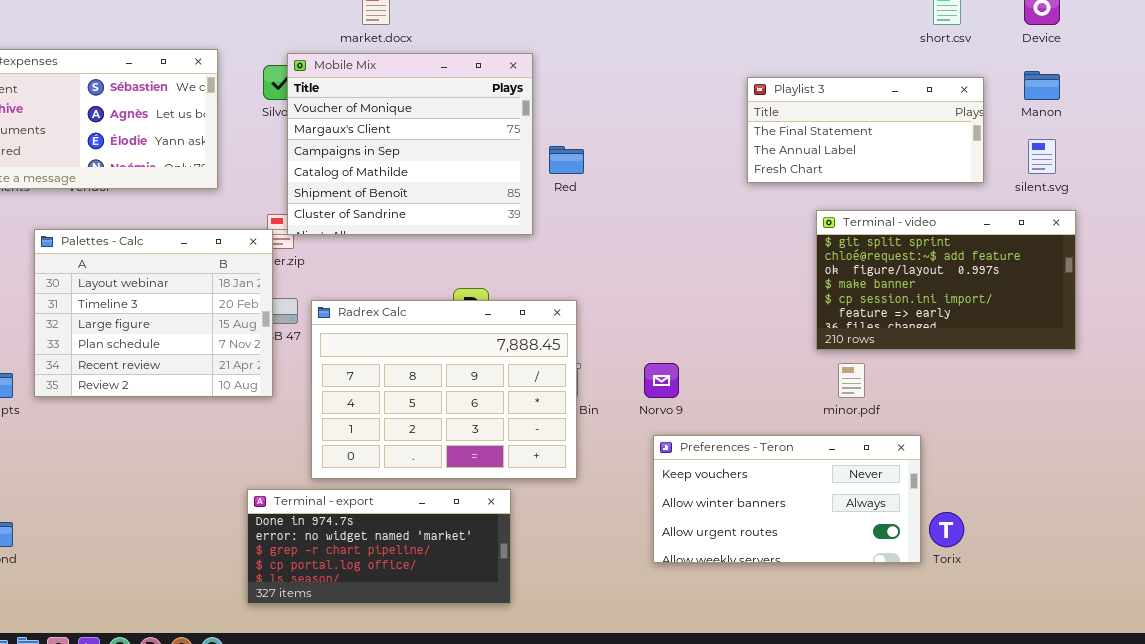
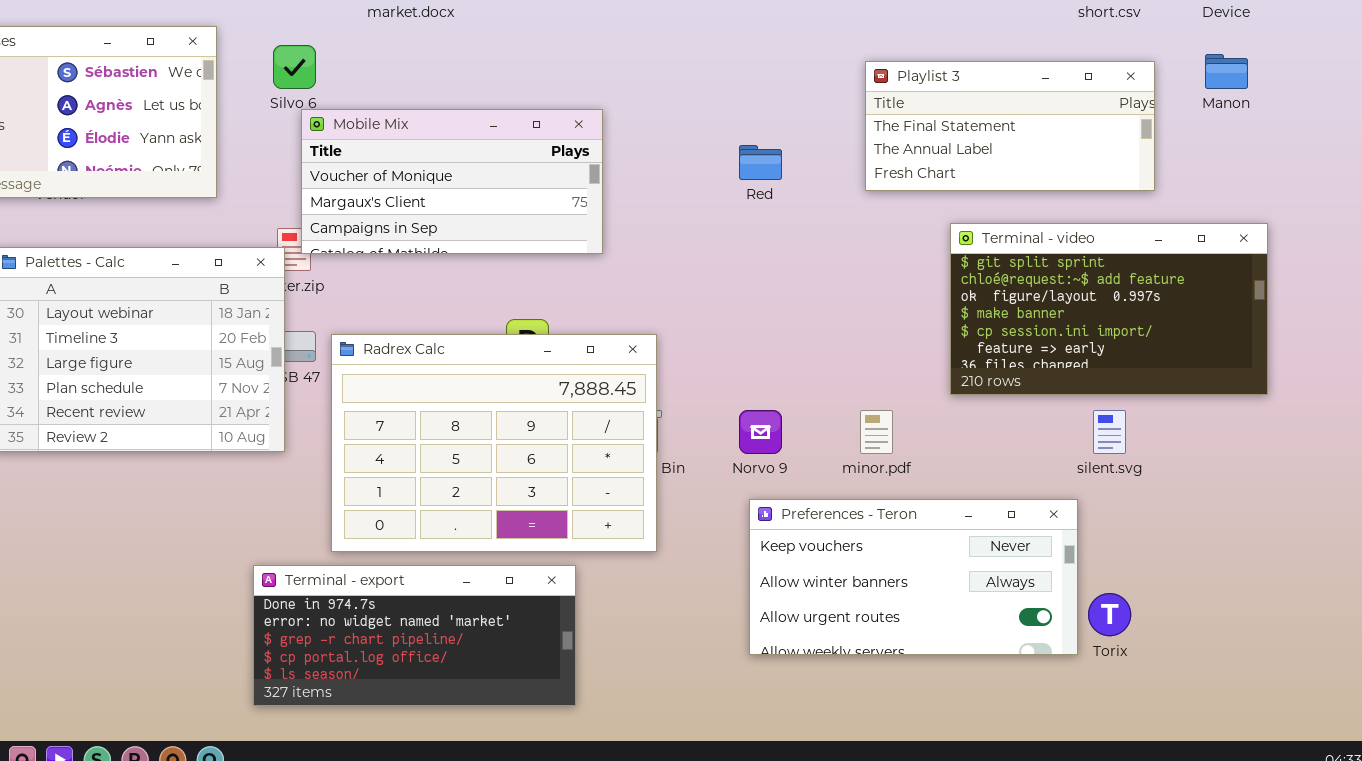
Mobile Mix: [287,53,533,235] -> [301,109,603,254], resized
silent.svg: [1028,139,1056,174] -> [1093,410,1126,454], moved
Red: [549,146,584,174] -> [739,145,782,180], moved
minor.pdf: [838,363,865,398] -> [860,410,893,454], moved

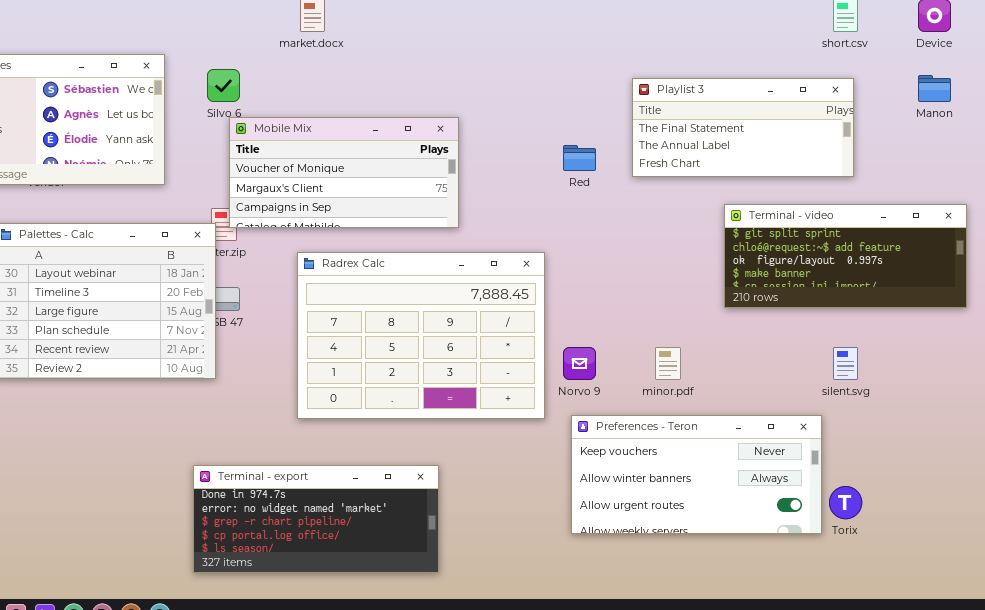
Playlist 3: [865,61,1155,191] -> [632,78,854,177], moved
Terminal - video: [950,223,1268,395] -> [724,204,967,308], resized
Radrex Calc: [331,334,657,552] -> [297,252,545,419], moved

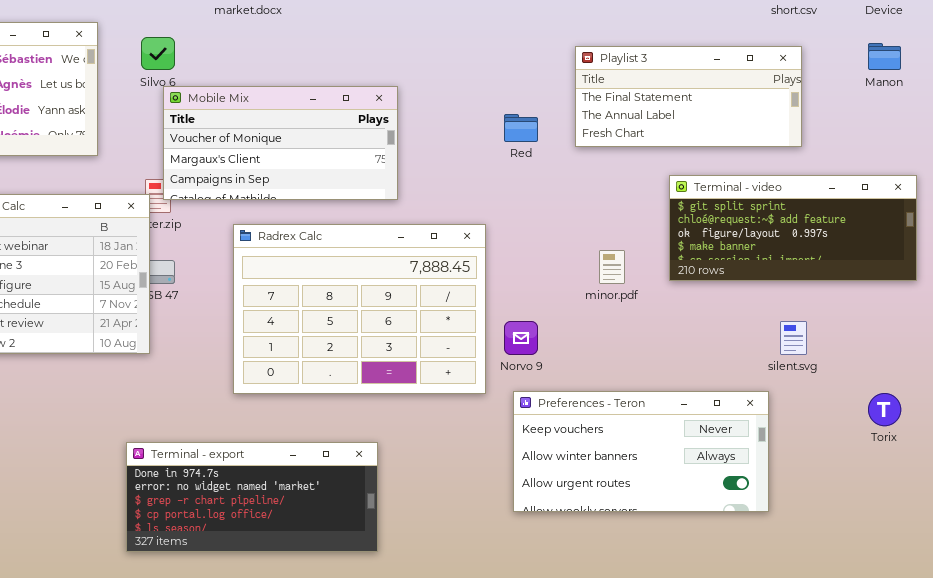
minor.pdf: [655,347,681,380] -> [599,250,625,284], moved
Torix: [829,486,862,519] -> [868,393,901,426], moved

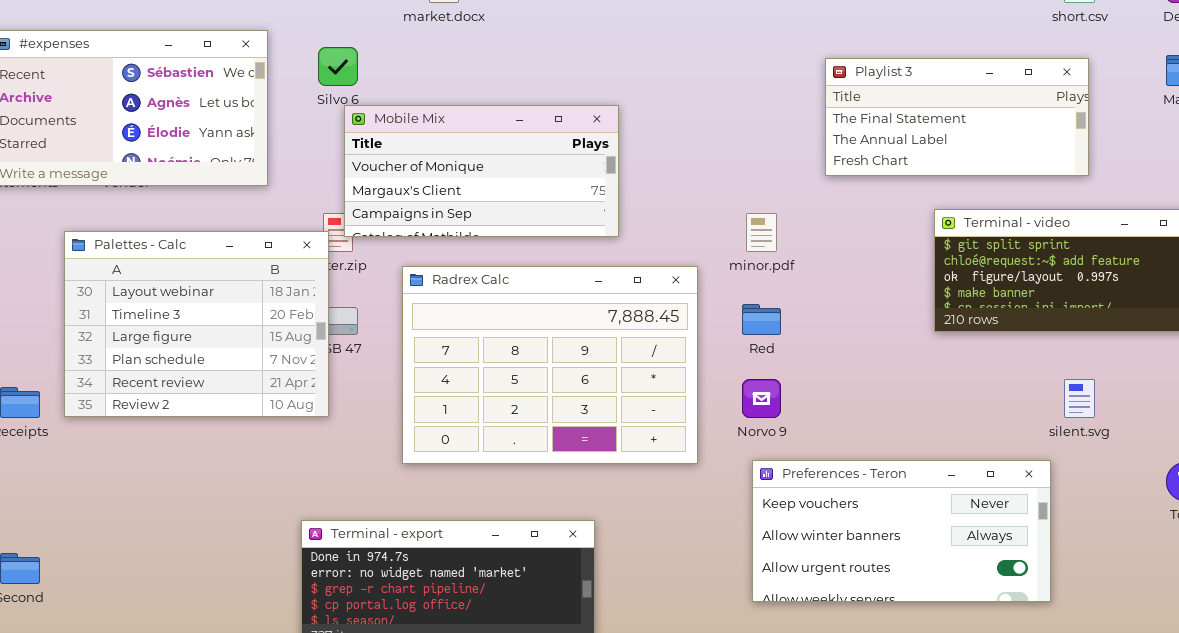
Red: [504,114,538,142] -> [742,304,781,335], moved
Radrex Calc: [233,224,486,394] -> [402,266,698,464], moved
minor.pdf: [599,250,625,284] -> [746,213,777,252], moved

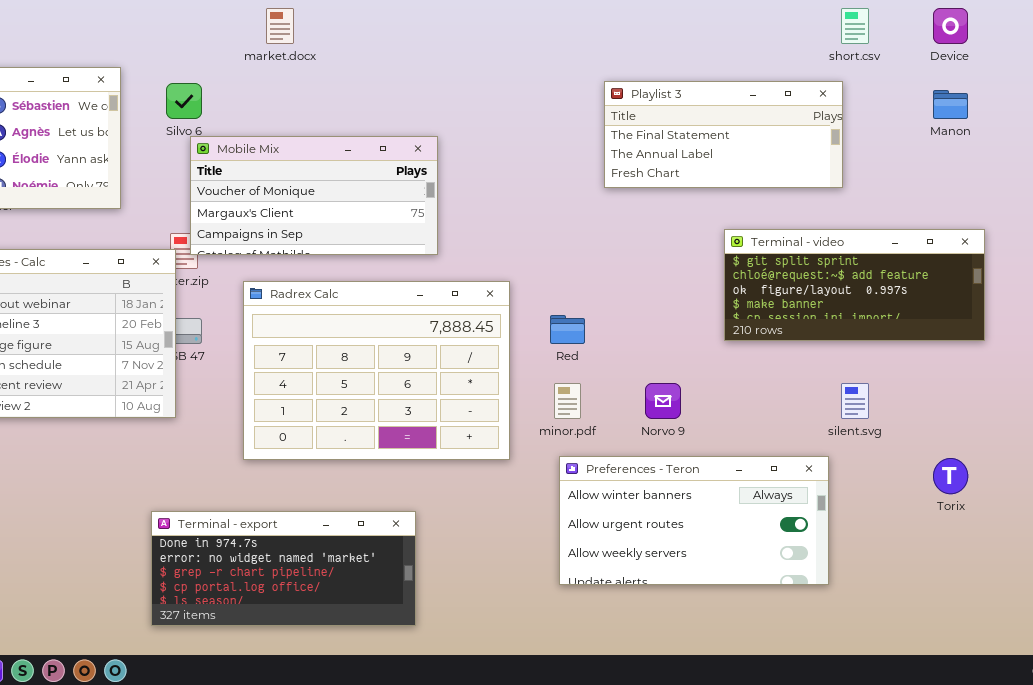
Playlist 3: [825,58,1089,176] -> [604,81,843,188], moved
minor.pdf: [746,213,777,252] -> [554,383,581,419], moved
Norvo 9: [742,379,781,418] -> [645,383,681,419], moved
Preferences - Teron: [752,460,1051,602] -> [559,456,829,585], scrolled down 1 row

